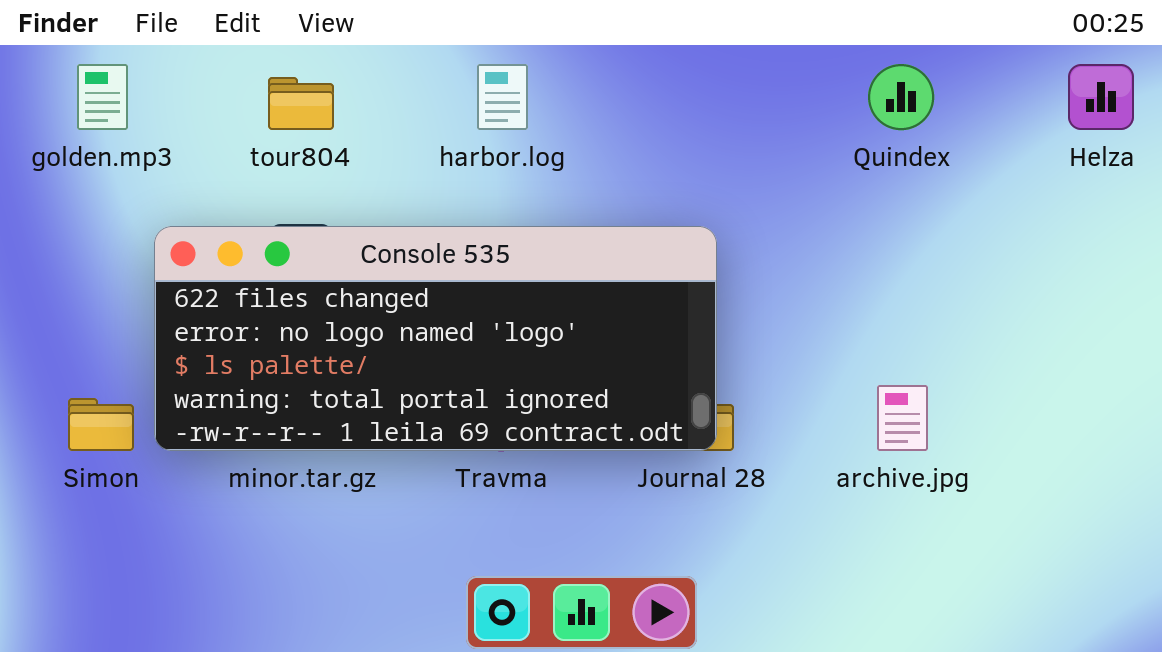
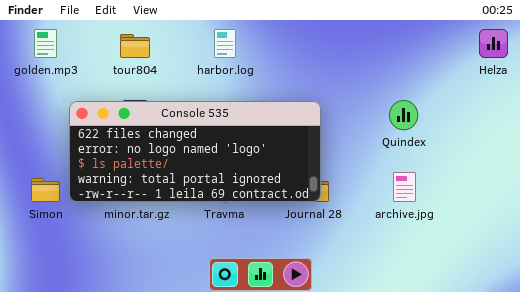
Quindex: [868,64,934,130] -> [389,100,418,130], moved

